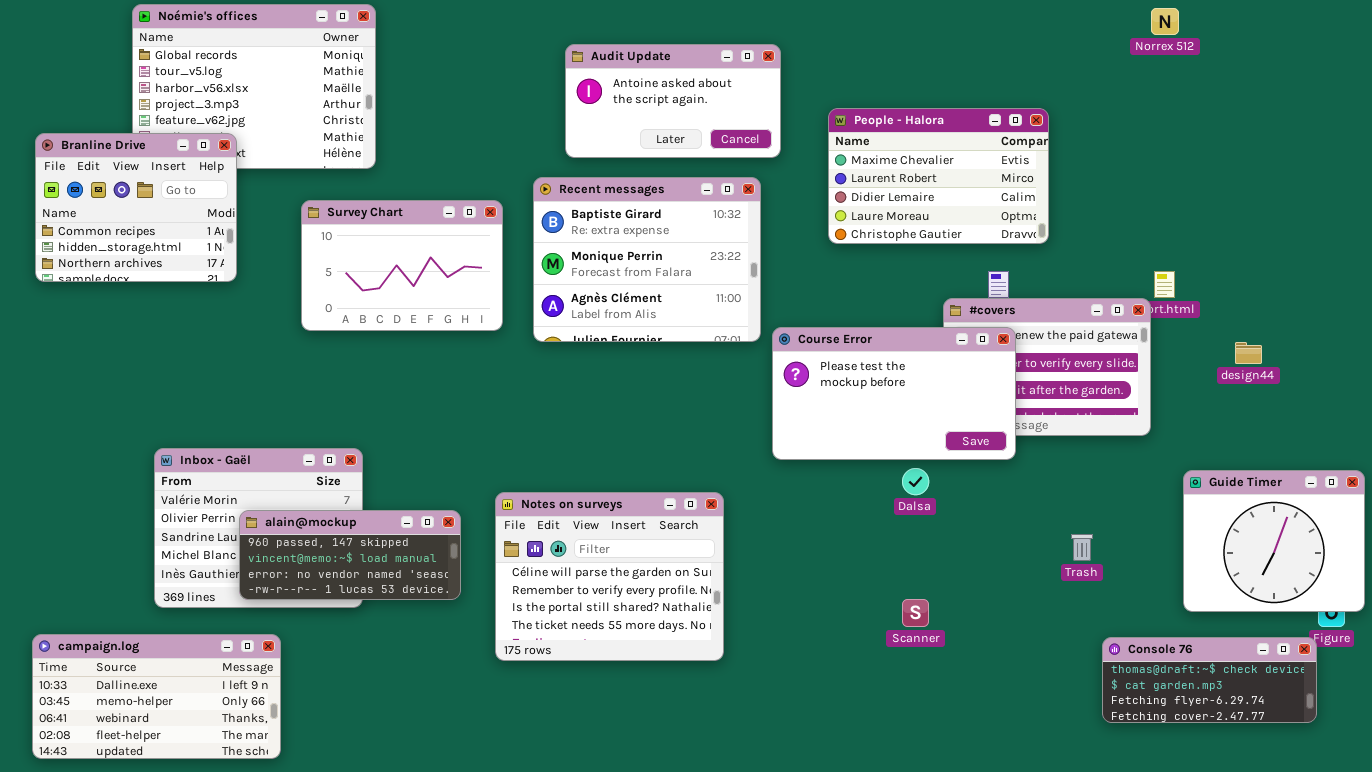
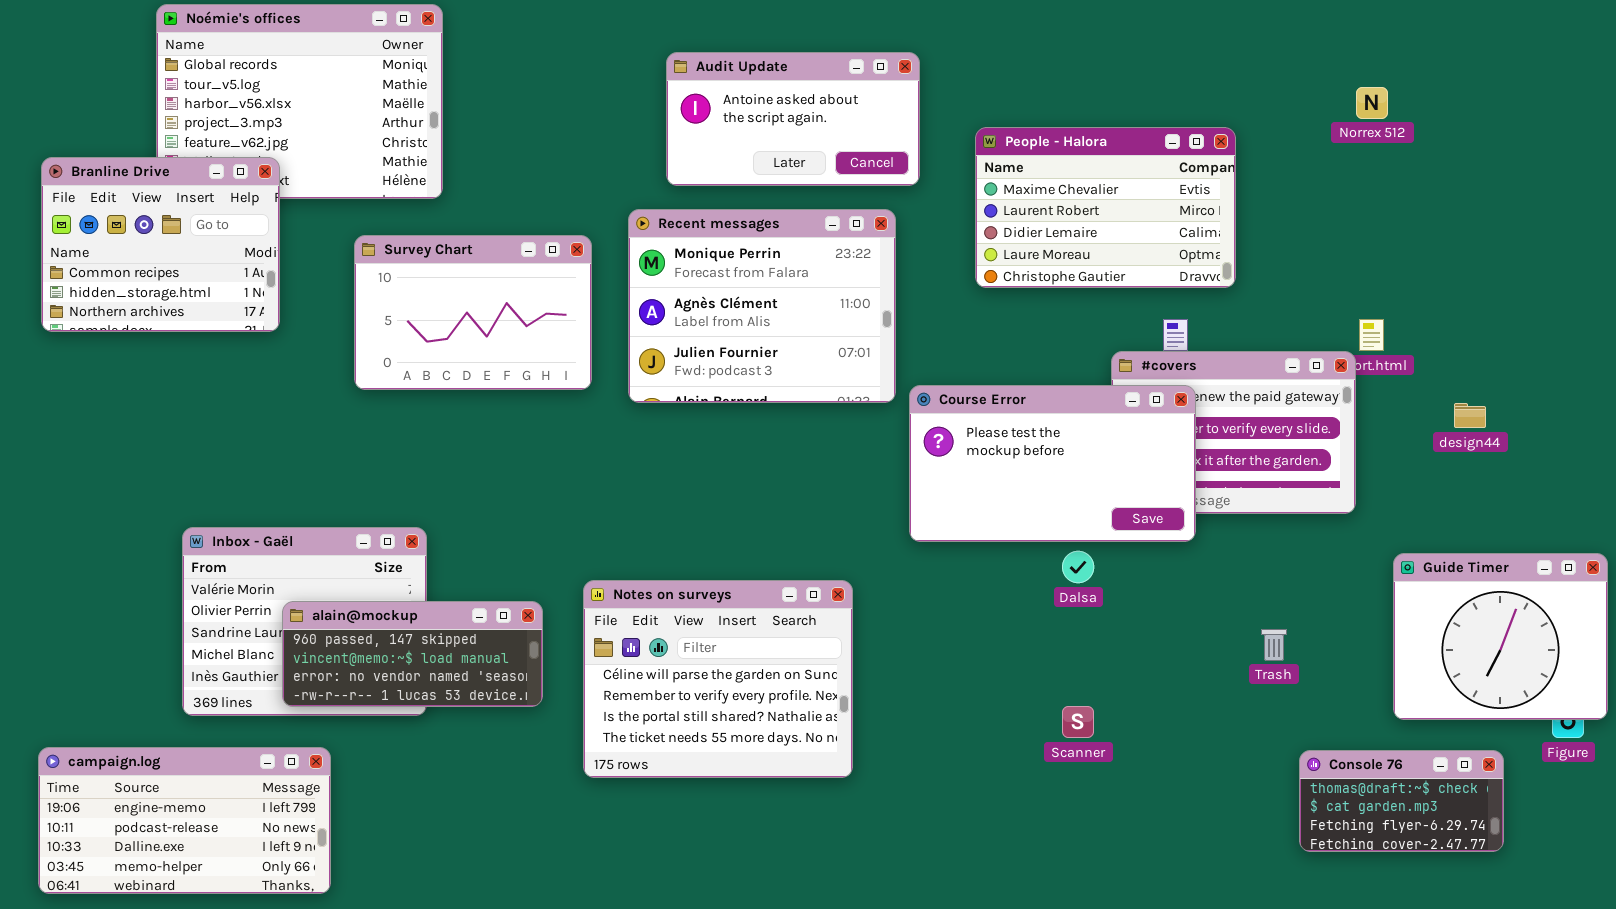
Norrex 512: [1151,8,1179,35] -> [1356,87,1388,119], moved
Recent messages: [533,177,761,342] -> [628,209,896,403], scrolled down 1 row
campaign.log: [32,634,281,759] -> [38,747,331,894], scrolled up 2 rows
Console 76: [1102,637,1317,723] -> [1299,750,1504,852], resized

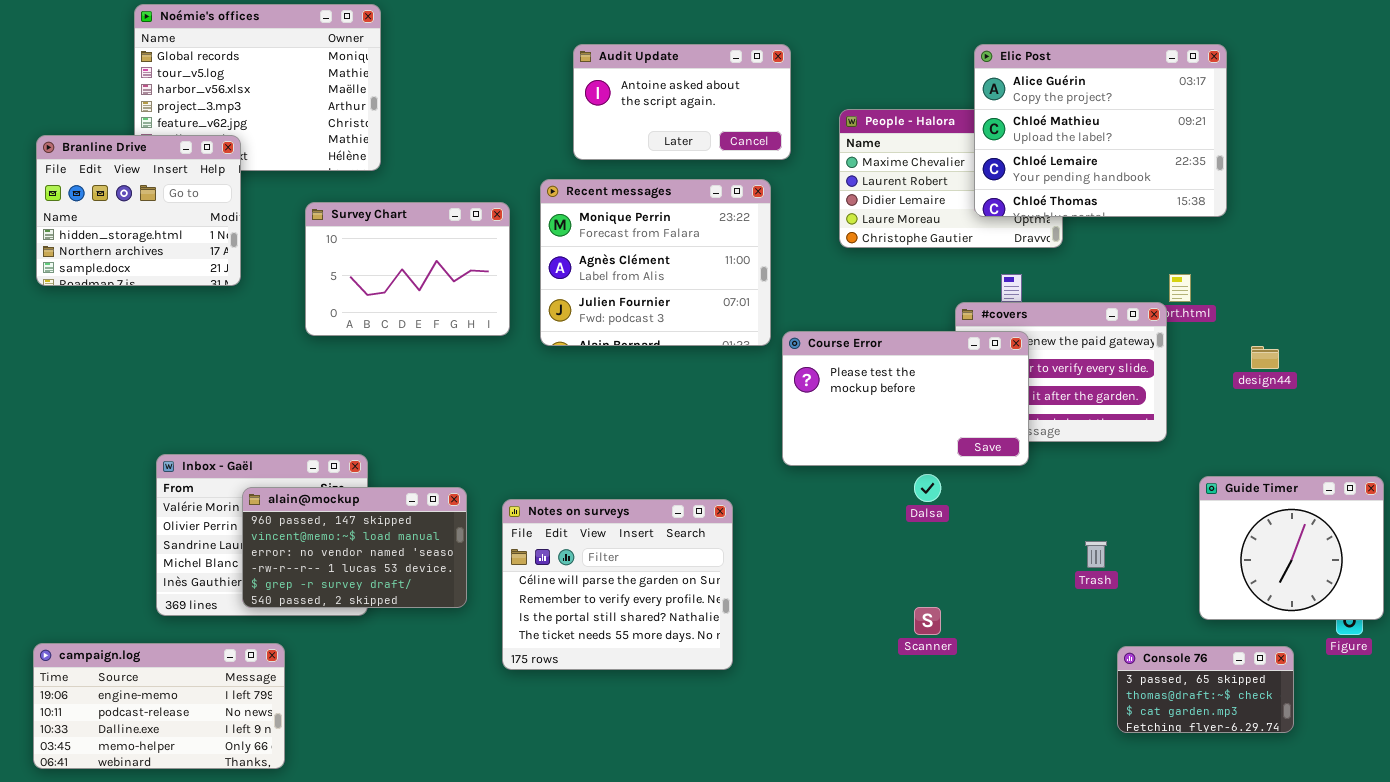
Elic Post: none -> [974,44,1227,217], opened
Branline Drive: [41,157,280,332] -> [36,135,241,286], scrolled down 1 row
alain@mockup: [282,601,543,707] -> [242,487,467,608], resized
Console 76: [1299,750,1504,852] -> [1117,646,1294,733], scrolled up 1 row

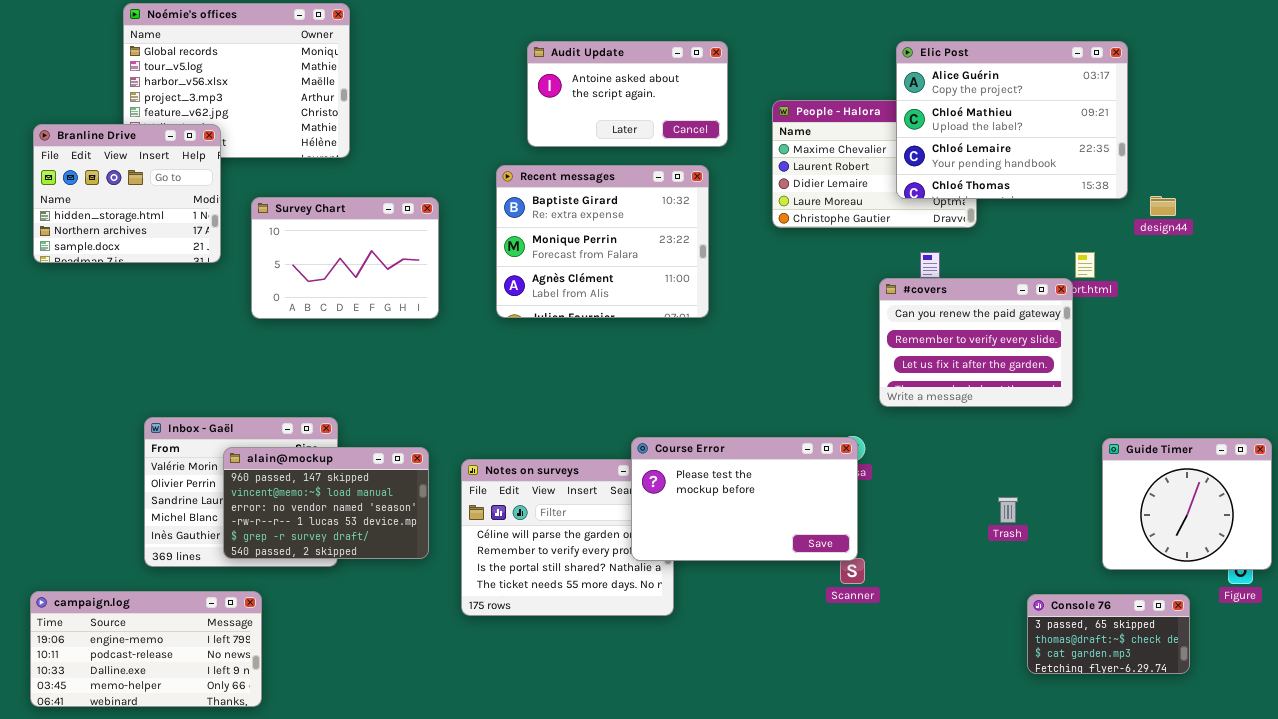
Recent messages: [540,179,771,346] -> [496,165,709,318], scrolled up 1 row
Survey Chart: [305,202,510,336] -> [251,197,439,319], moved
Course Error: [782,331,1029,466] -> [631,437,858,561], moved
design44: [1251,346,1279,369] -> [1150,196,1176,216], moved

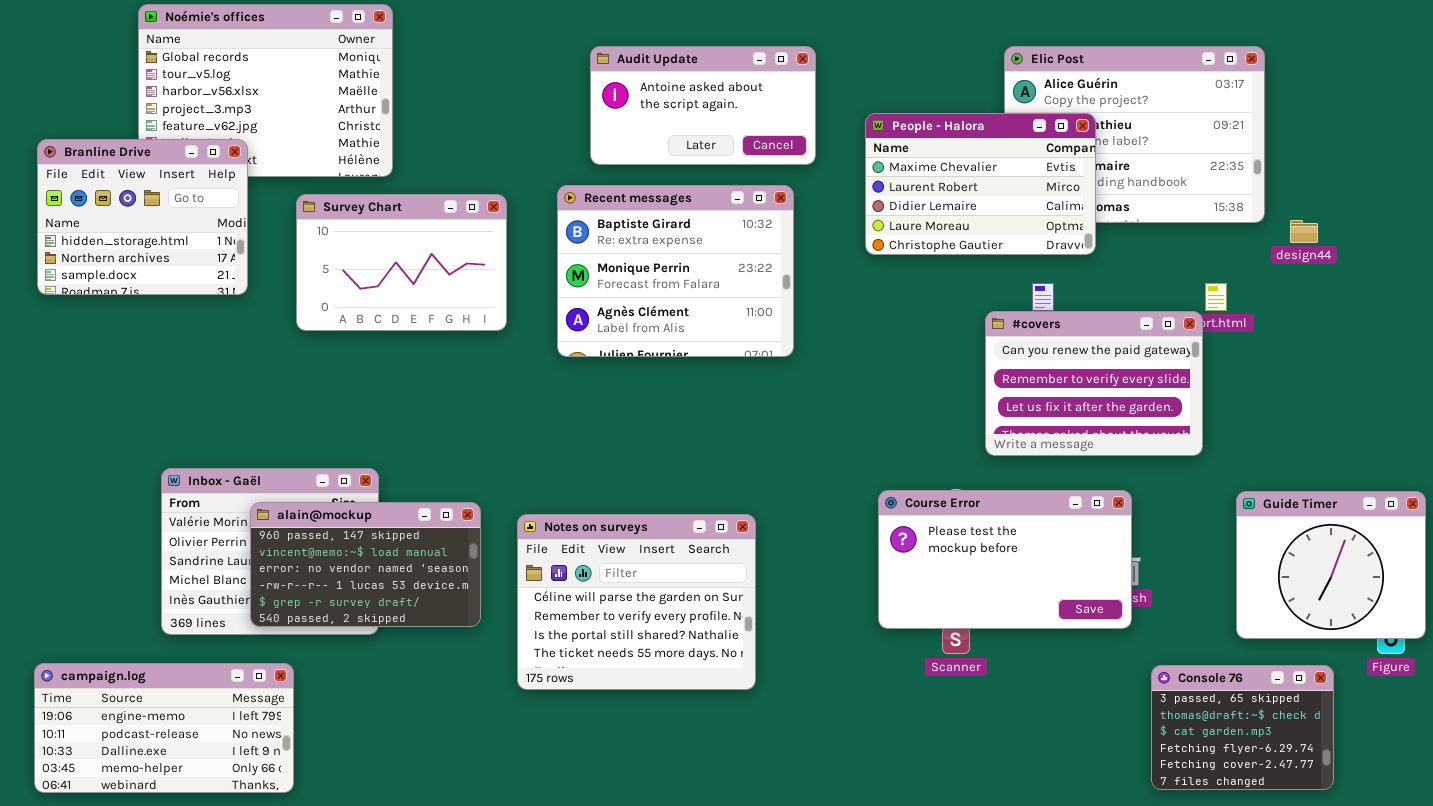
People - Halora: [772,100,977,228] -> [865,113,1096,255], raised
Survey Chart: [251,197,439,319] -> [296,194,507,331], moved
Course Error: [631,437,858,561] -> [878,490,1132,629], moved
Console 76: [1027,594,1190,674] -> [1151,665,1334,790], resized

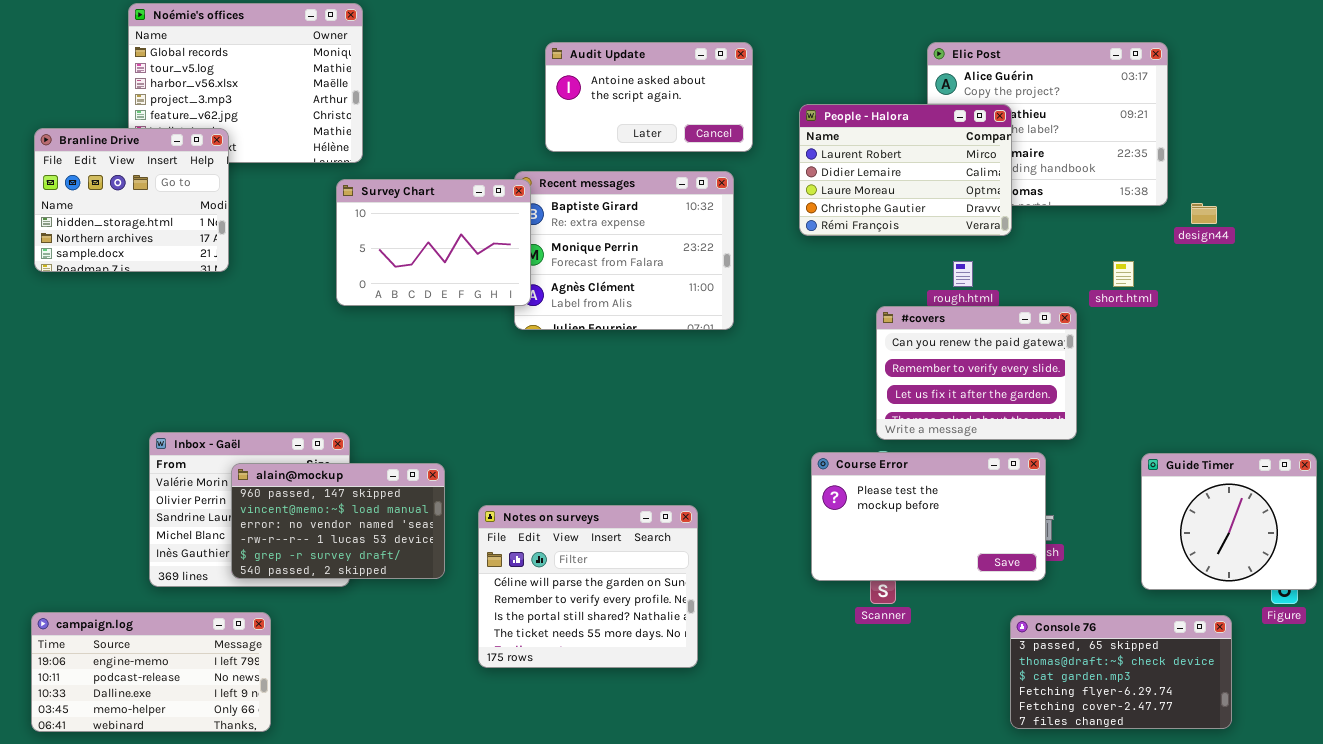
People - Halora: [865,113,1096,255] -> [799,104,1012,236], scrolled down 1 row
Survey Chart: [296,194,507,331] -> [336,179,531,306], moved
#covers: [985,311,1203,456] -> [876,306,1077,440], moved
Notes on surveys: [517,514,756,690] -> [478,505,698,668], moved
Console 76: [1151,665,1334,790] -> [1010,615,1232,729], resized

